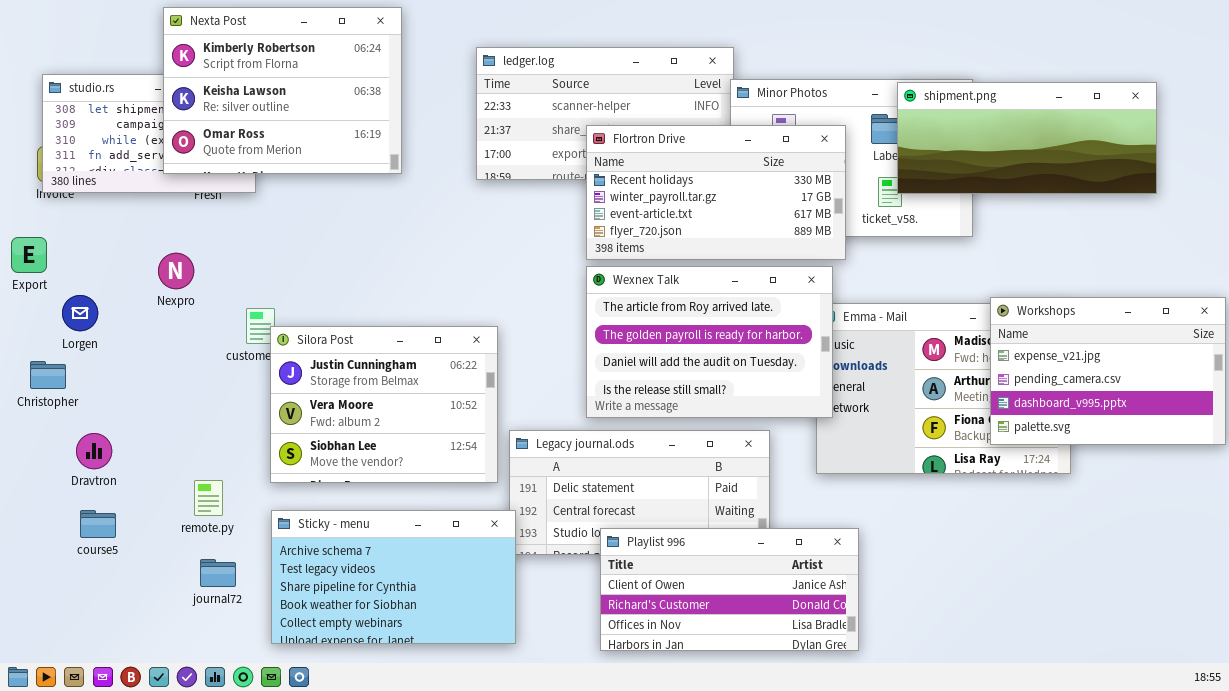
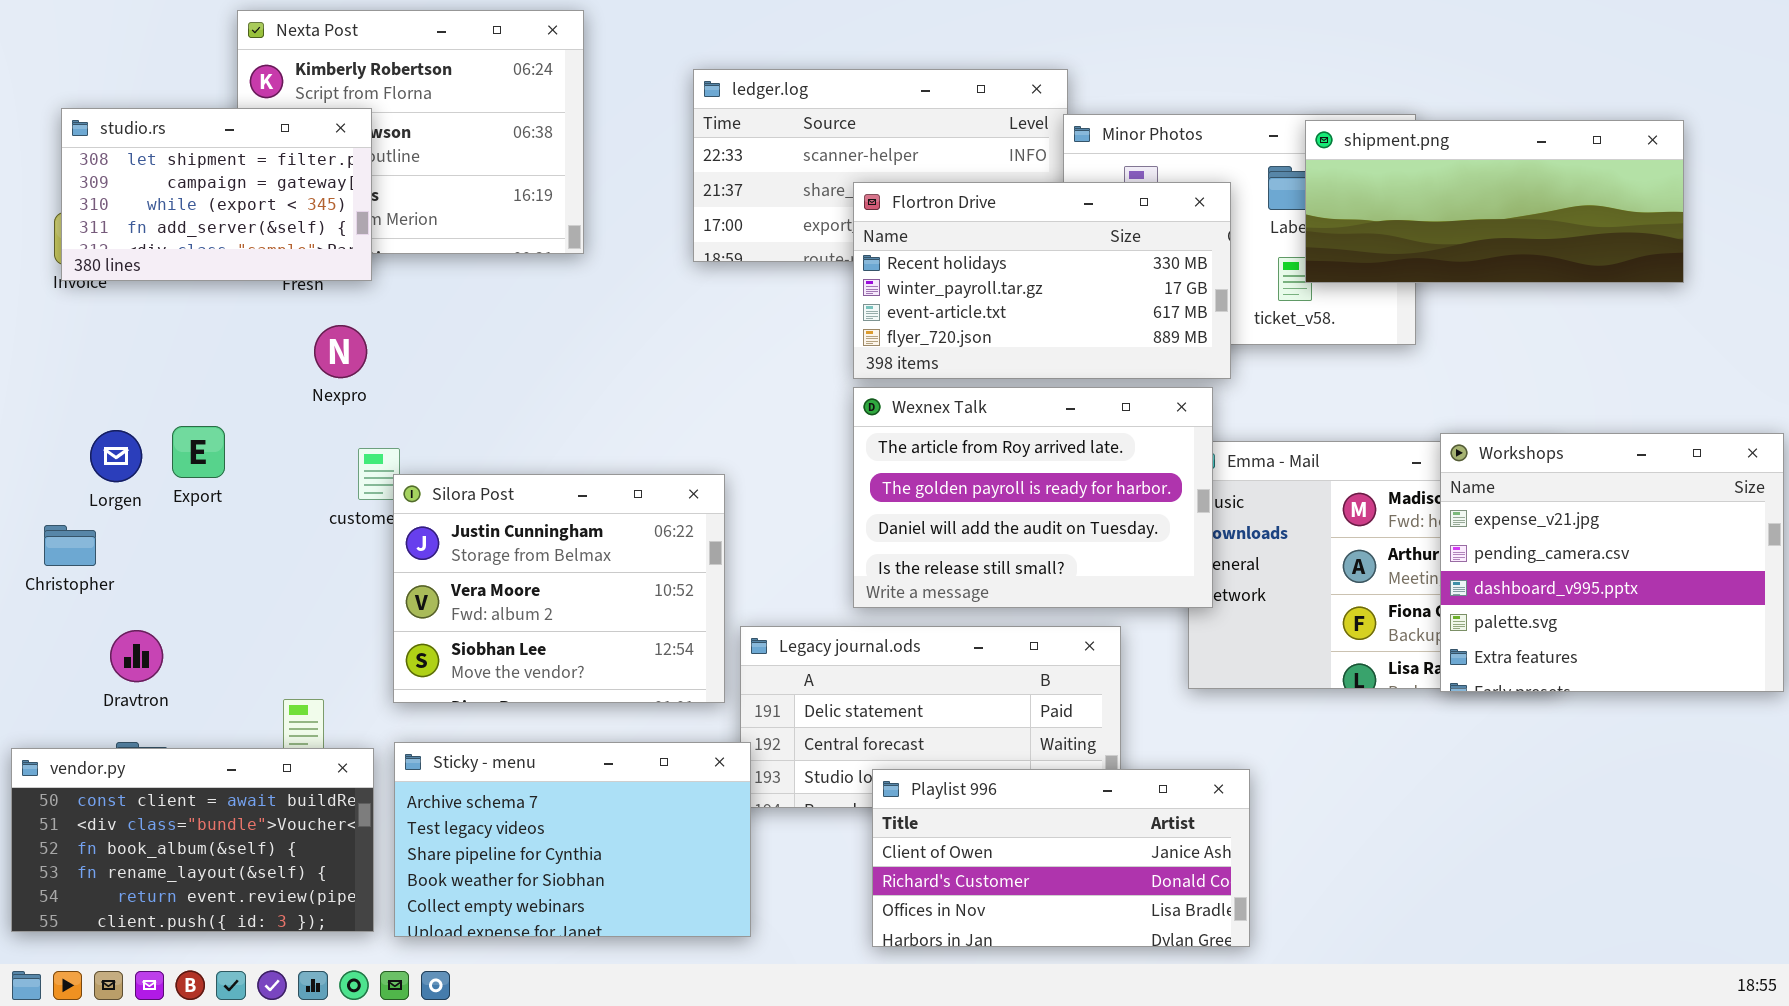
studio.rs: [42,74,256,193] -> [61,108,372,281], raised
Export: [11,237,47,273] -> [172,426,225,478], moved
Nexpro: [158,253,194,289] -> [314,325,367,378], moved
Workshops: [990,297,1226,445] -> [1440,433,1784,692], resized
vendor.py: none -> [11,748,374,932], opened

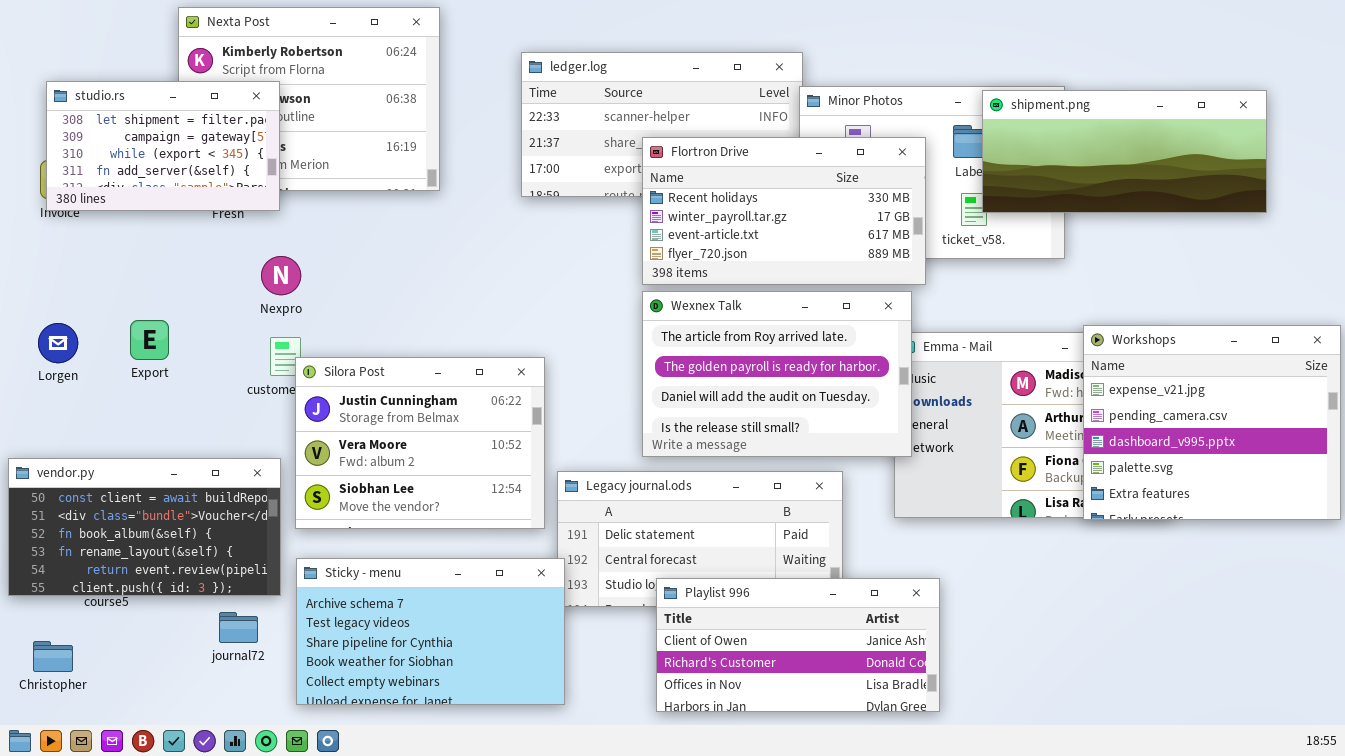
Nexpro: [314,325,367,378] -> [261,256,301,295], moved
Lorgen: [90,430,142,482] -> [38,323,78,363], moved
Christopher: [44,525,96,566] -> [33,641,73,672], moved
vendor.py: [11,748,374,932] -> [8,458,281,596], moved

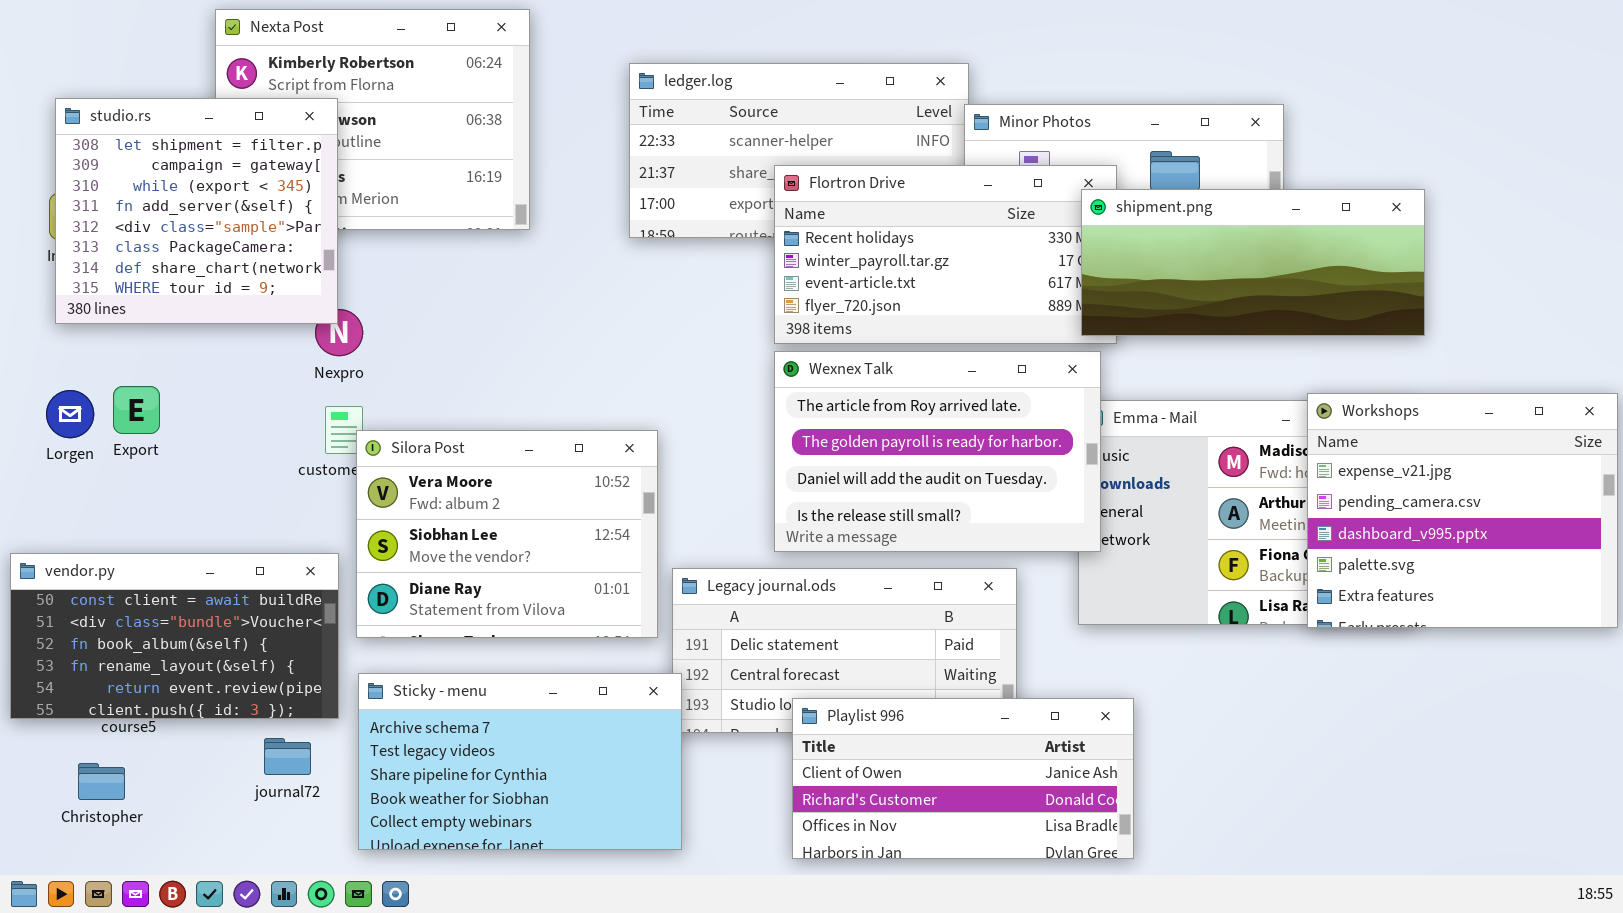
studio.rs: [46,81,280,211] -> [55,98,338,324], resized
shipment.png: [982,90,1267,213] -> [1081,189,1425,336], moved
Export: [130,320,169,360] -> [113,386,160,434], moved
Silora Post: [295,357,545,529] -> [356,430,658,638], scrolled down 1 row
Christopher: [33,641,73,672] -> [78,763,125,800], moved

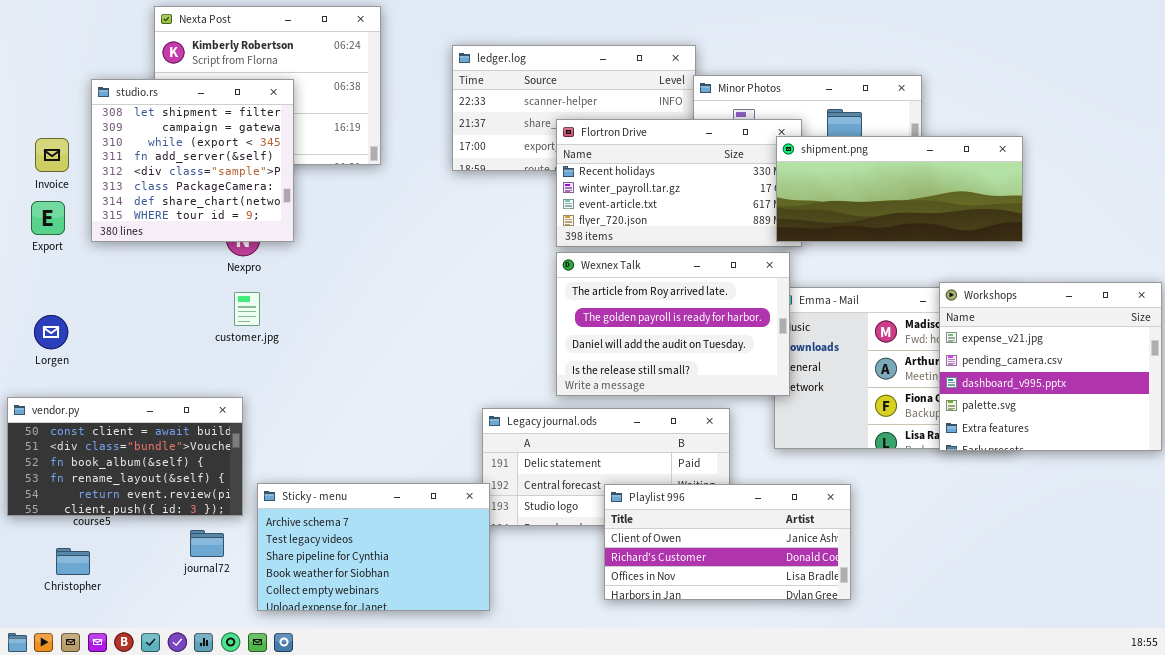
studio.rs: [55,98,338,324] -> [91,79,294,242], moved
Export: [113,386,160,434] -> [31,201,65,235], moved
Lorgen: [46,390,94,438] -> [34,315,68,349], moved
Silora Post: [356,430,658,638] -> none, closed
Playlist 996: [792,698,1134,859] -> [604,484,851,600], moved

